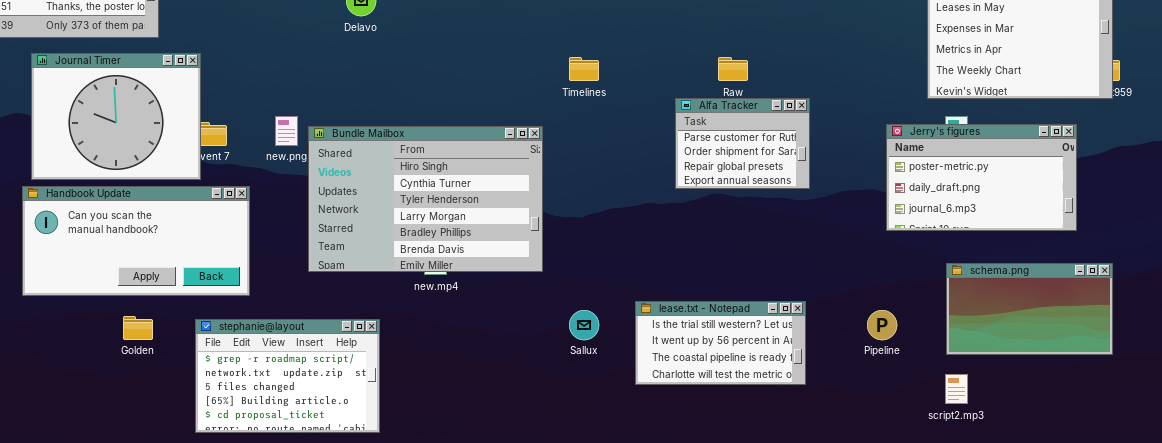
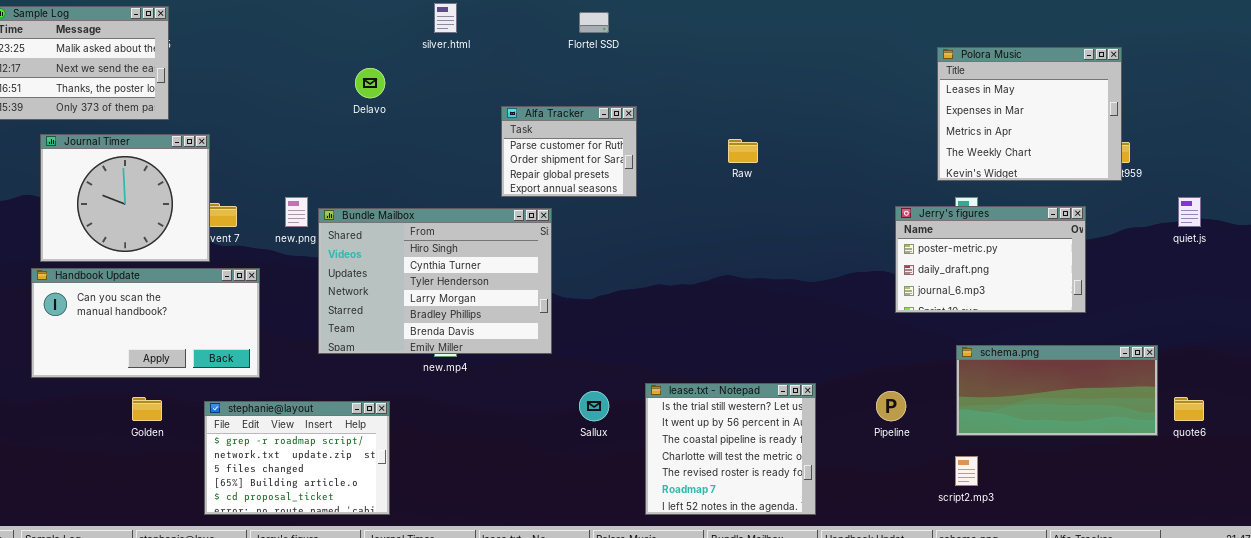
Alfa Tracker: [675,98,810,189] -> [501,106,637,197], moved
schema.png: [946,263,1113,355] -> [956,345,1158,436], resized
lease.txt - Notepad: [635,301,806,385] -> [645,383,816,515], resized

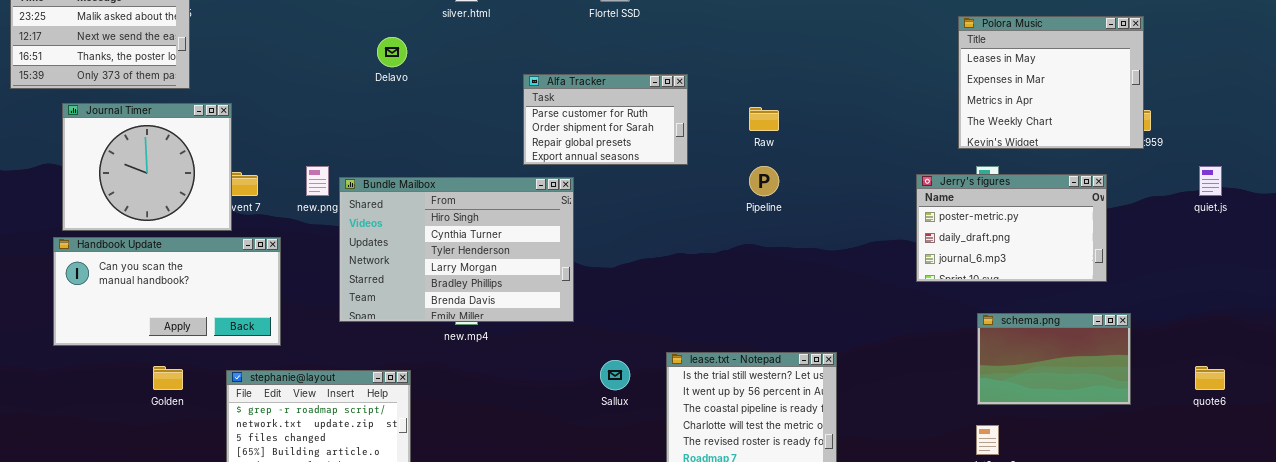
Alfa Tracker: [501,106,637,197] -> [523,74,688,165], resized
schema.png: [956,345,1158,436] -> [977,313,1131,405], resized
Pipeline: [876,391,906,421] -> [749,166,779,196], moved

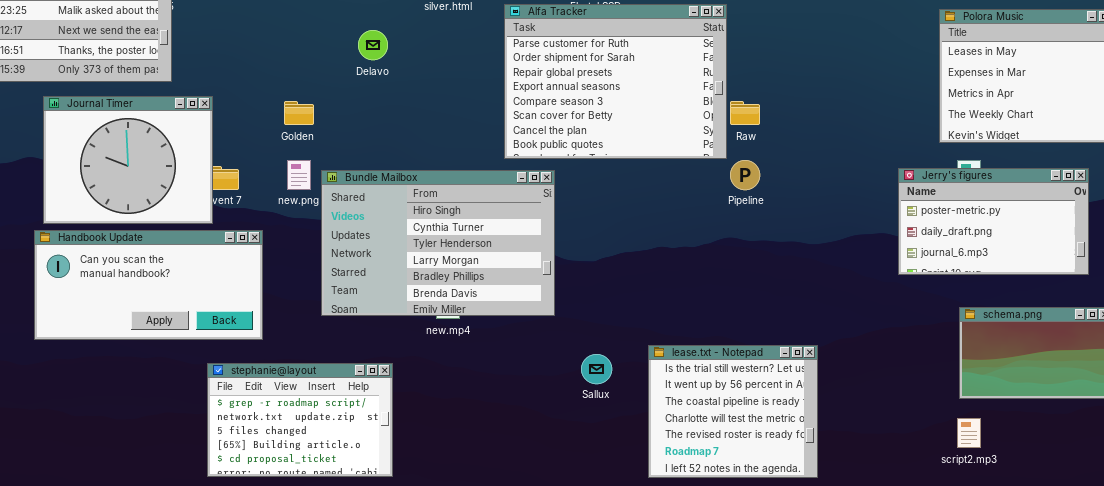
Alfa Tracker: [523,74,688,165] -> [504,4,727,159], resized
Golden: [153,366,183,390] -> [284,101,314,125], moved

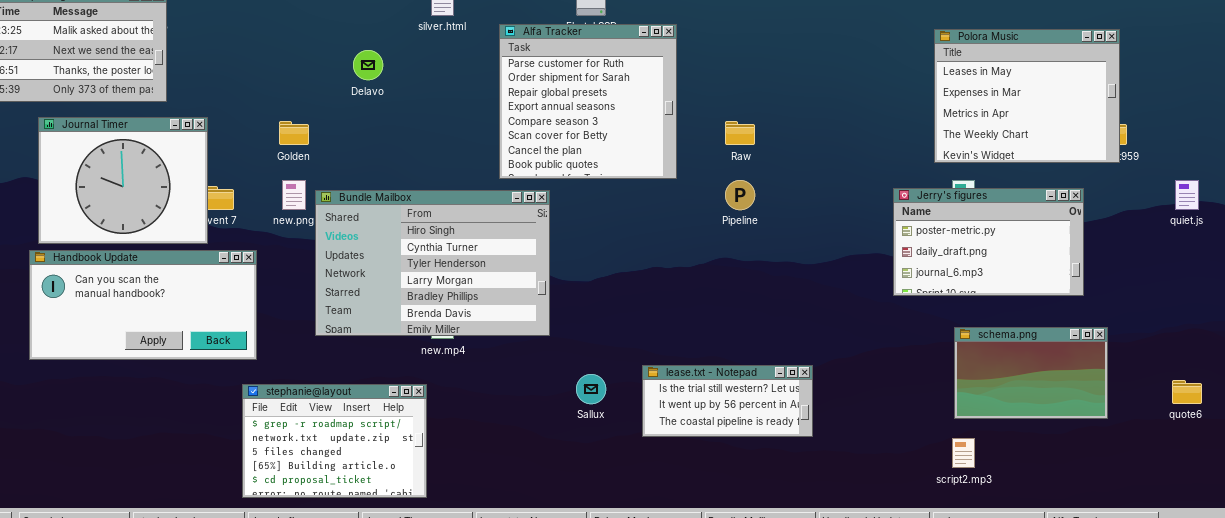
Alfa Tracker: [504,4,727,159] -> [499,24,677,179], resized
lease.txt - Notepad: [648,345,818,478] -> [642,365,813,437], resized
stephanie@layout: [207,363,393,477] -> [242,384,427,498], moved

